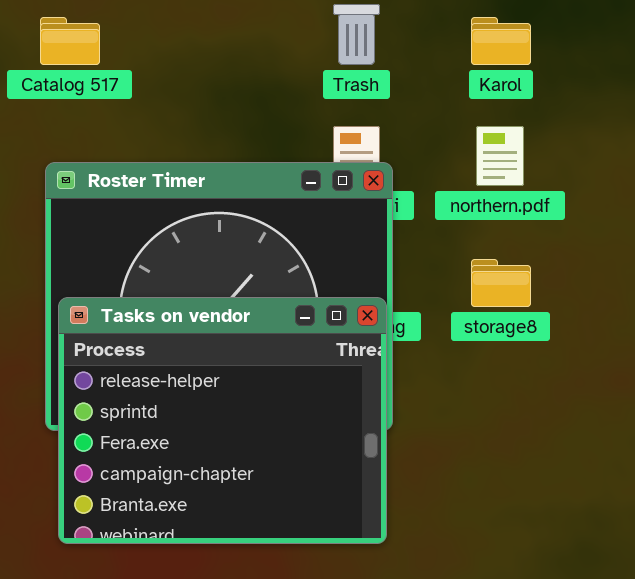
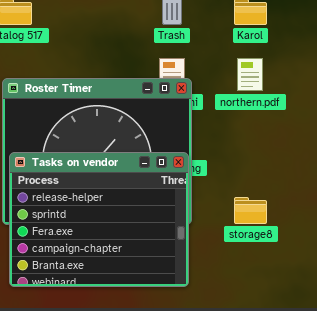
storage8: [471,259,531,307] -> [234,197,267,224], moved

